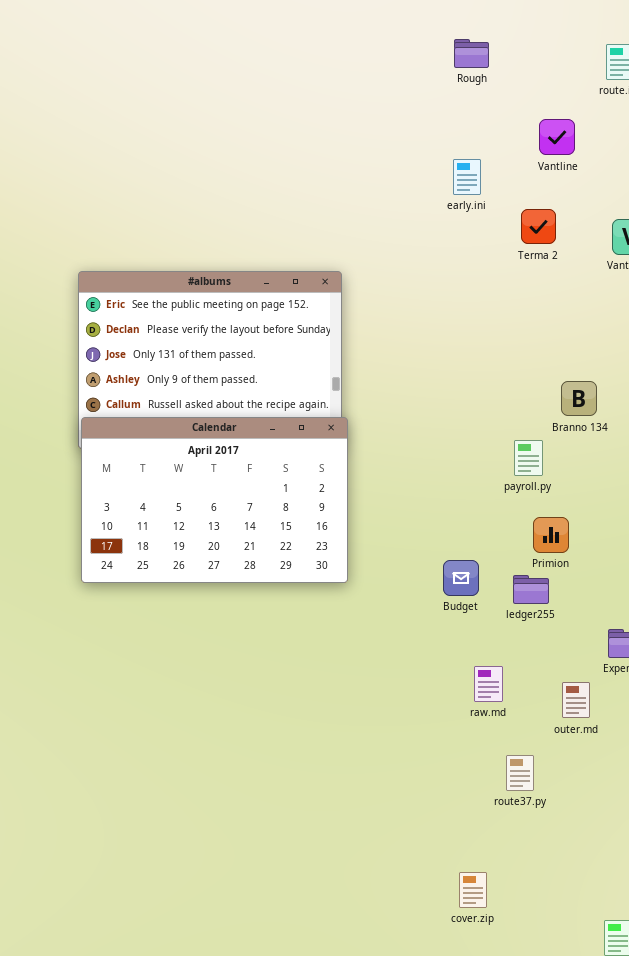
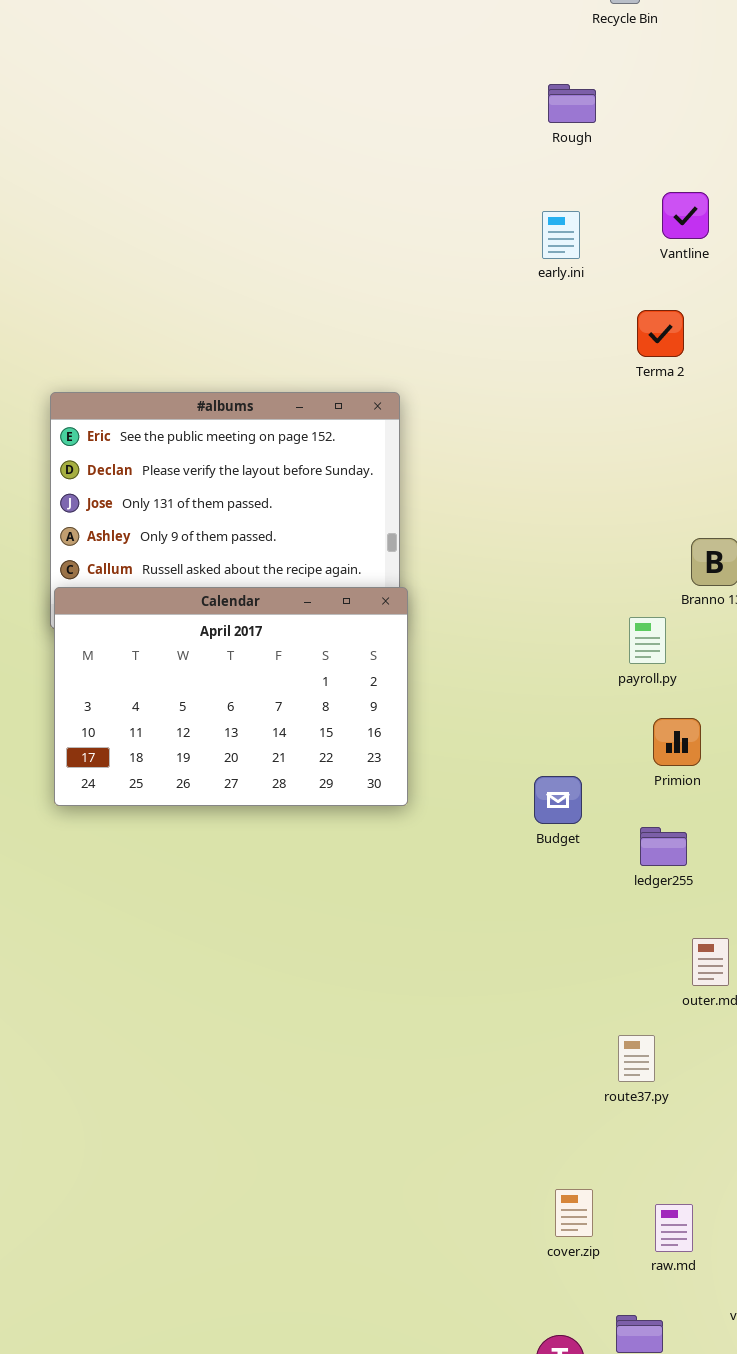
early.ini: [453,159,481,195] -> [542,211,580,259], moved
ledger255: [513,575,549,604] -> [640,827,687,866], moved
raw.md: [474,666,503,702] -> [655,1204,693,1252], moved

